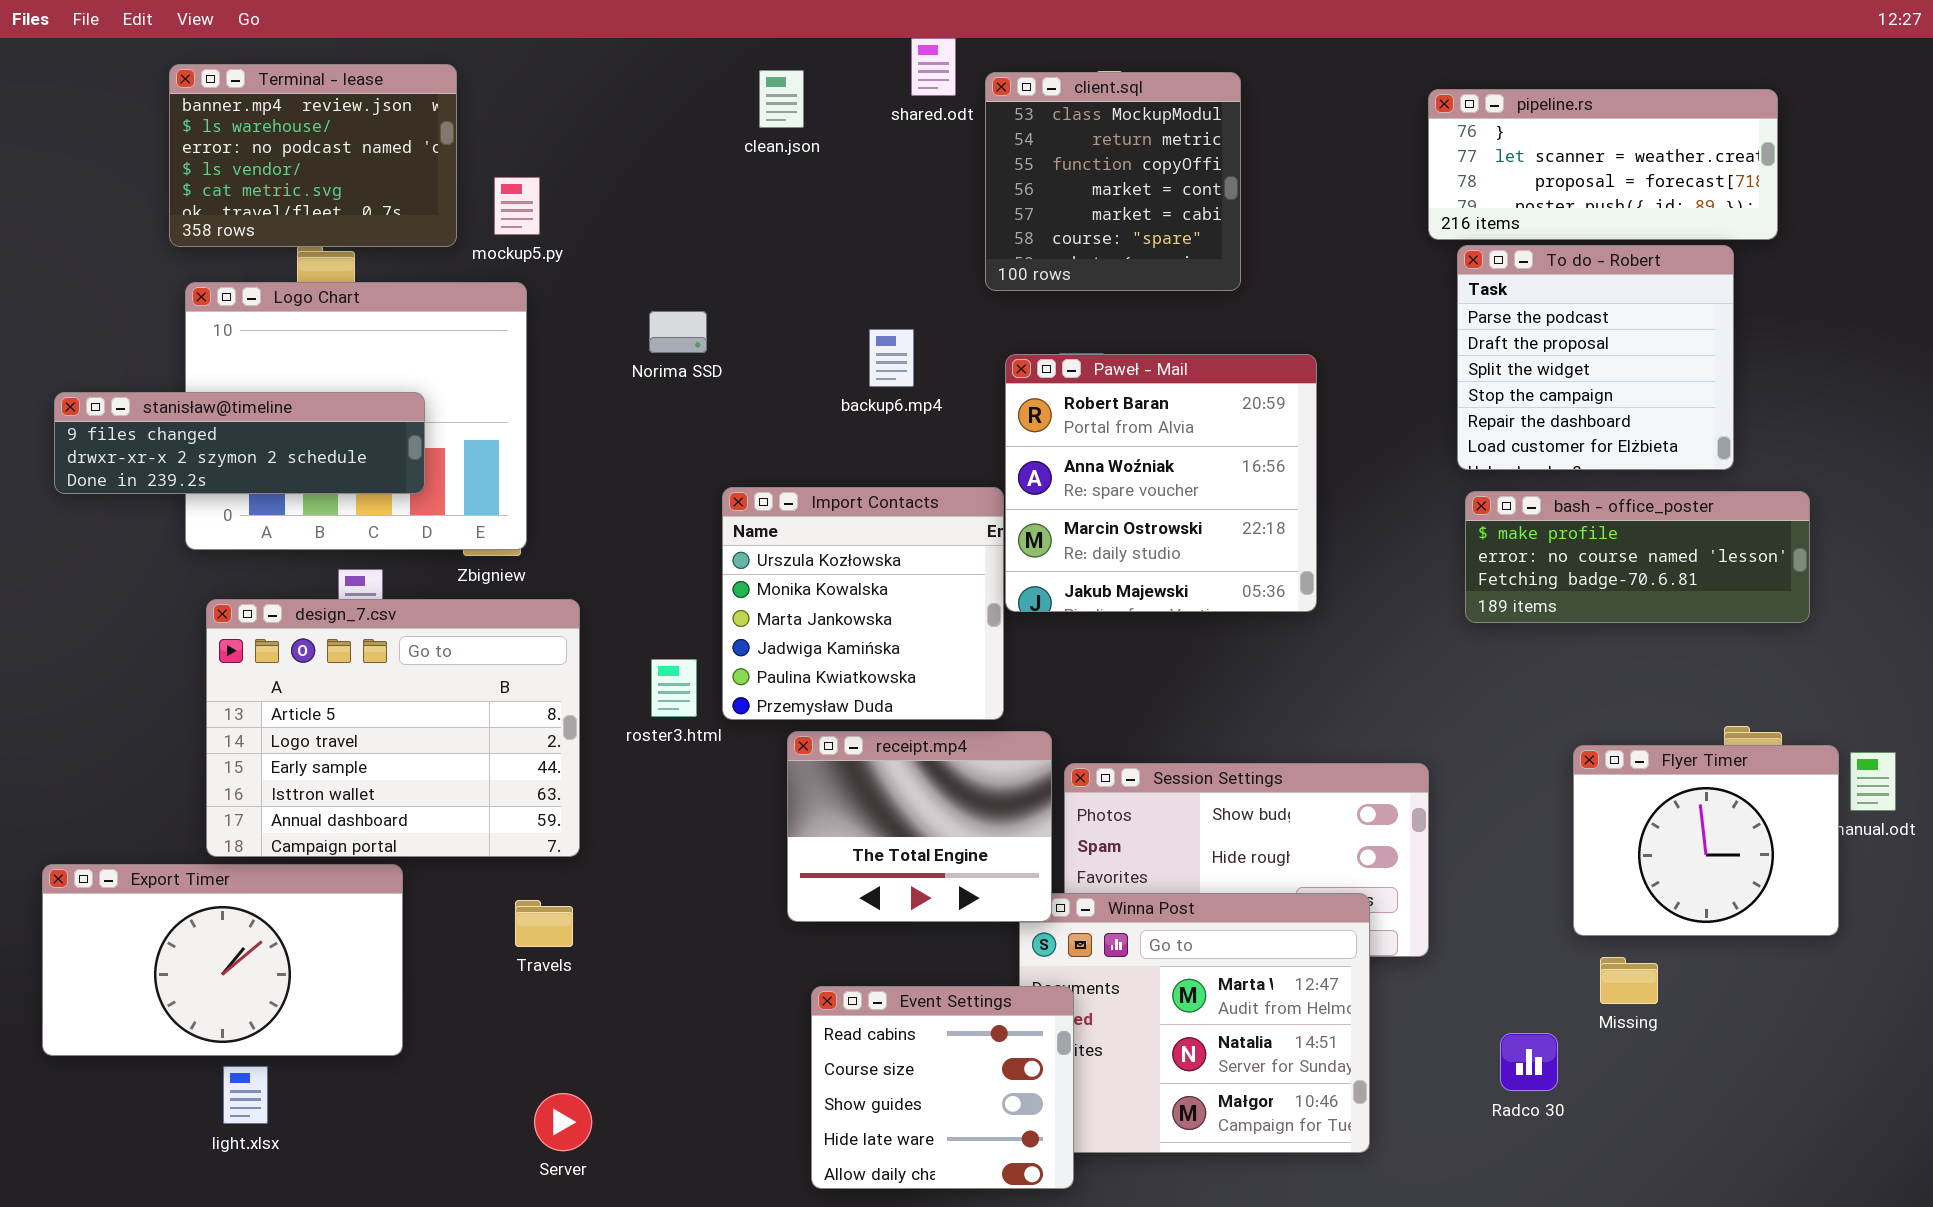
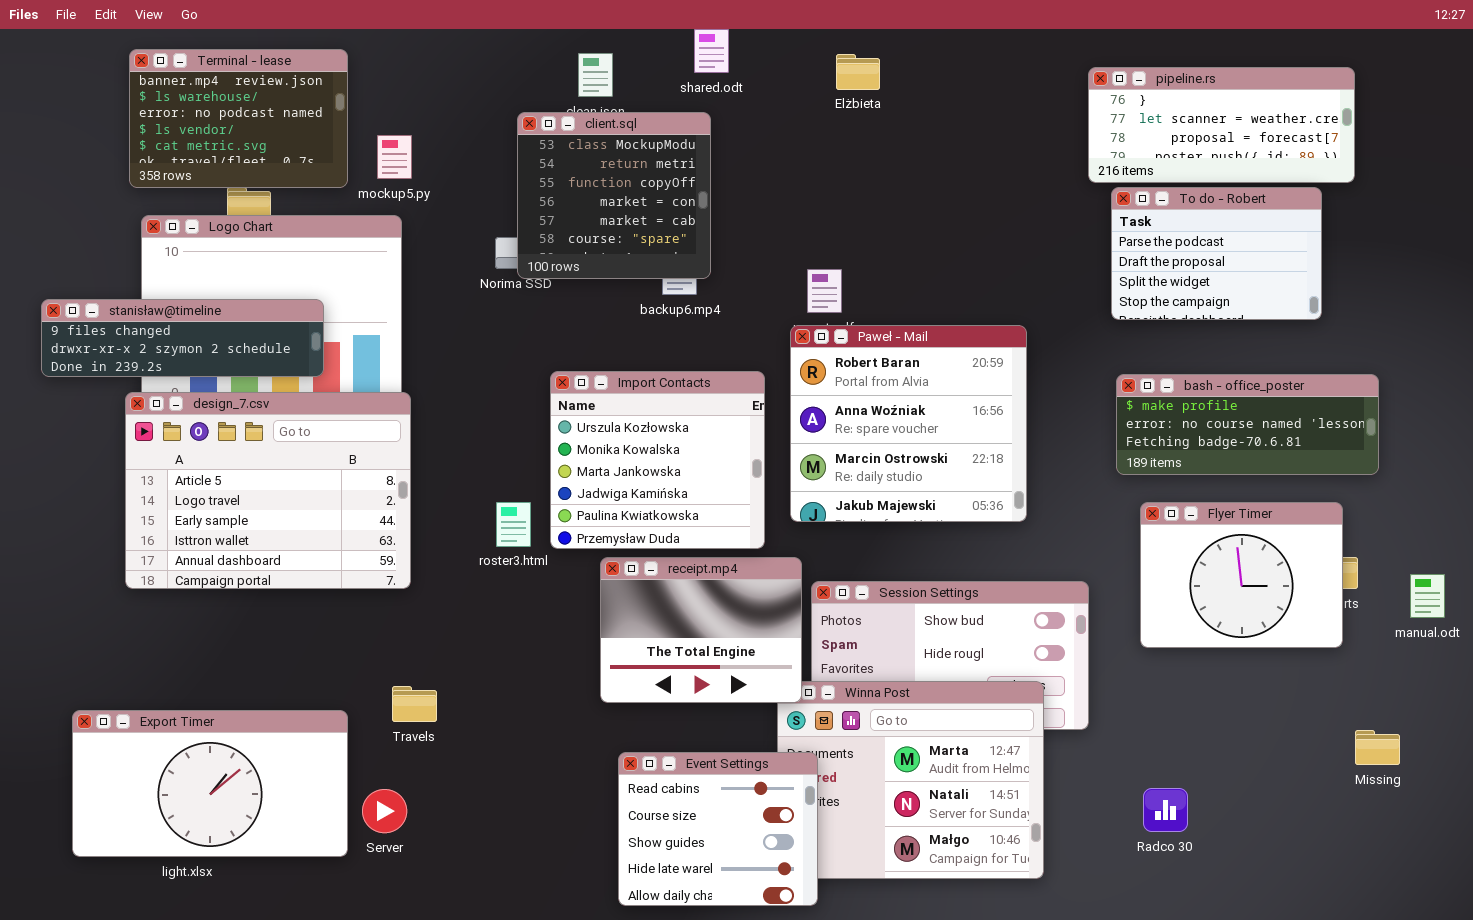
client.sql: [985,72,1241,291] -> [517,112,711,279], moved
To do - Robert: [1457,245,1734,470] -> [1111,187,1322,320], resized
Paweł - Mail: [1005,354,1317,612] -> [790,325,1027,522], moved
design_7.csv: [206,599,580,857] -> [125,392,411,589], moved
Flyer Timer: [1573,745,1839,936] -> [1140,502,1343,648], moved
Export Timer: [42,864,403,1056] -> [72,710,348,857], moved
Missing: [1600,957,1658,1004] -> [1355,730,1400,765], moved
Server: [534,1093,592,1151] -> [362,789,407,833], moved

